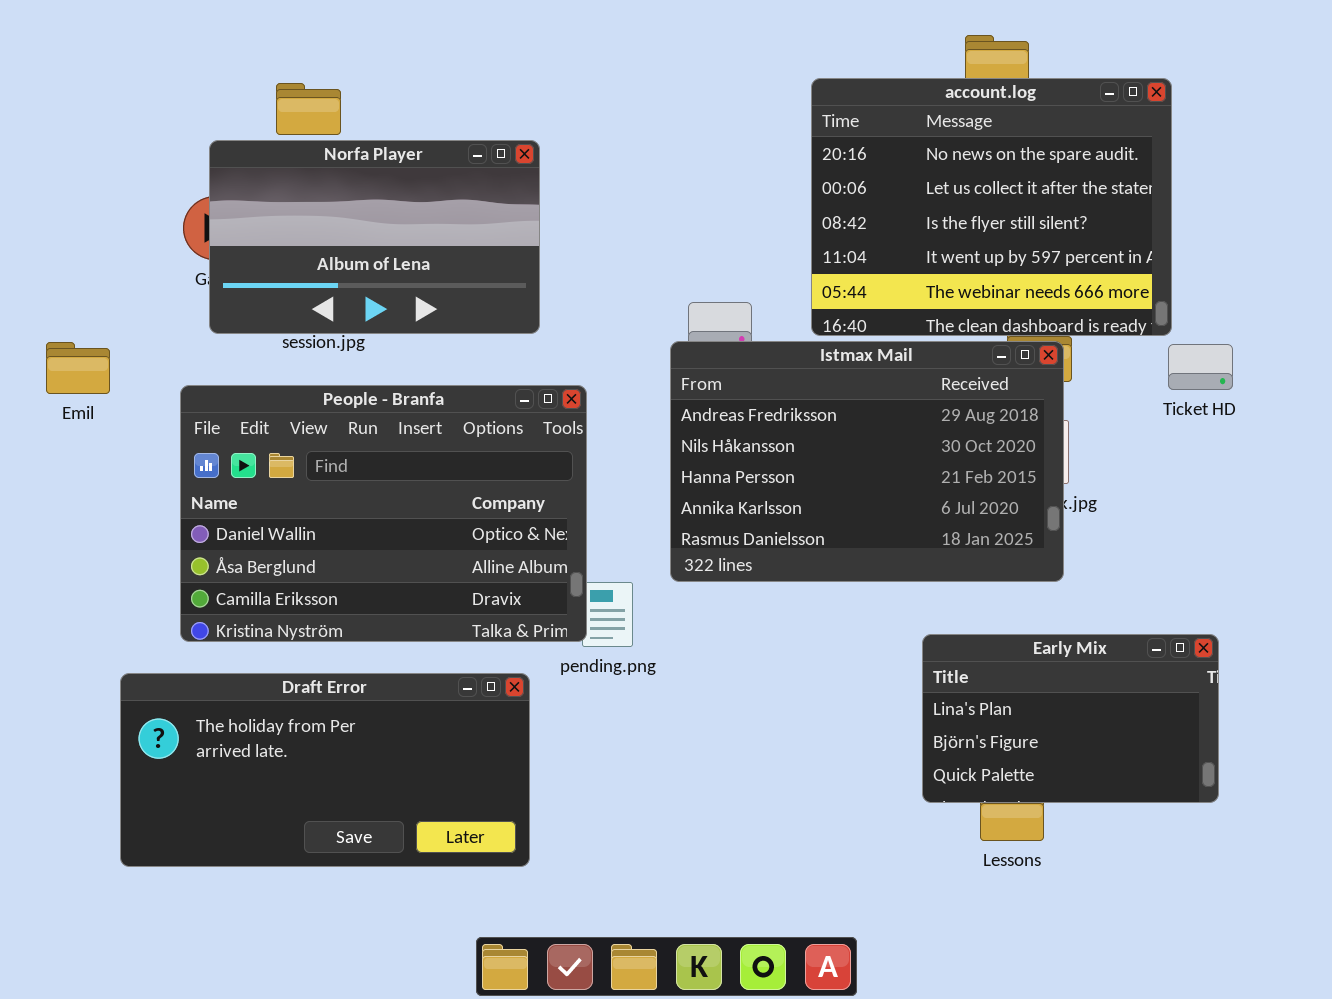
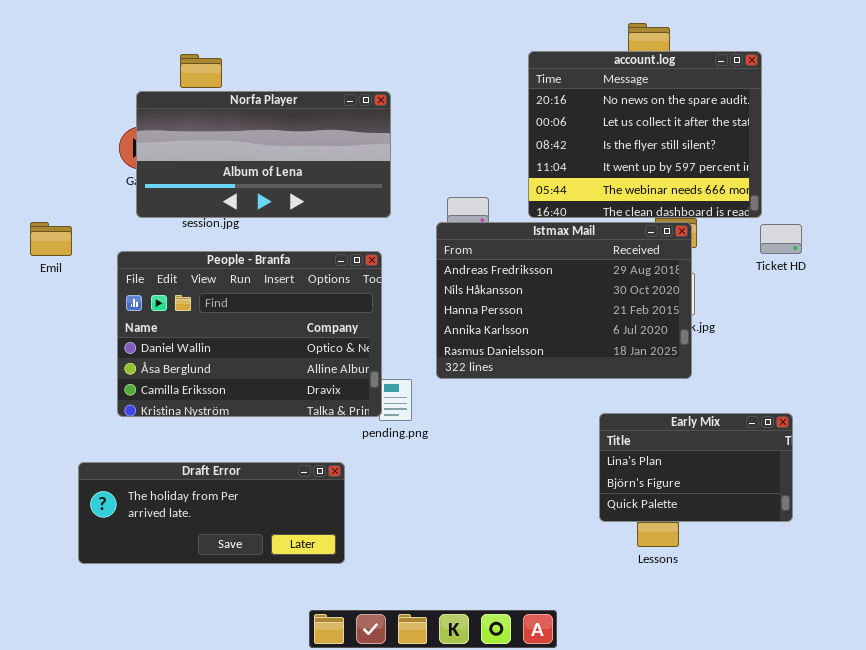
Norfa Player: [209,140,540,334] -> [136,91,391,218], resized
Draft Error: [120,673,530,867] -> [78,462,345,564], resized

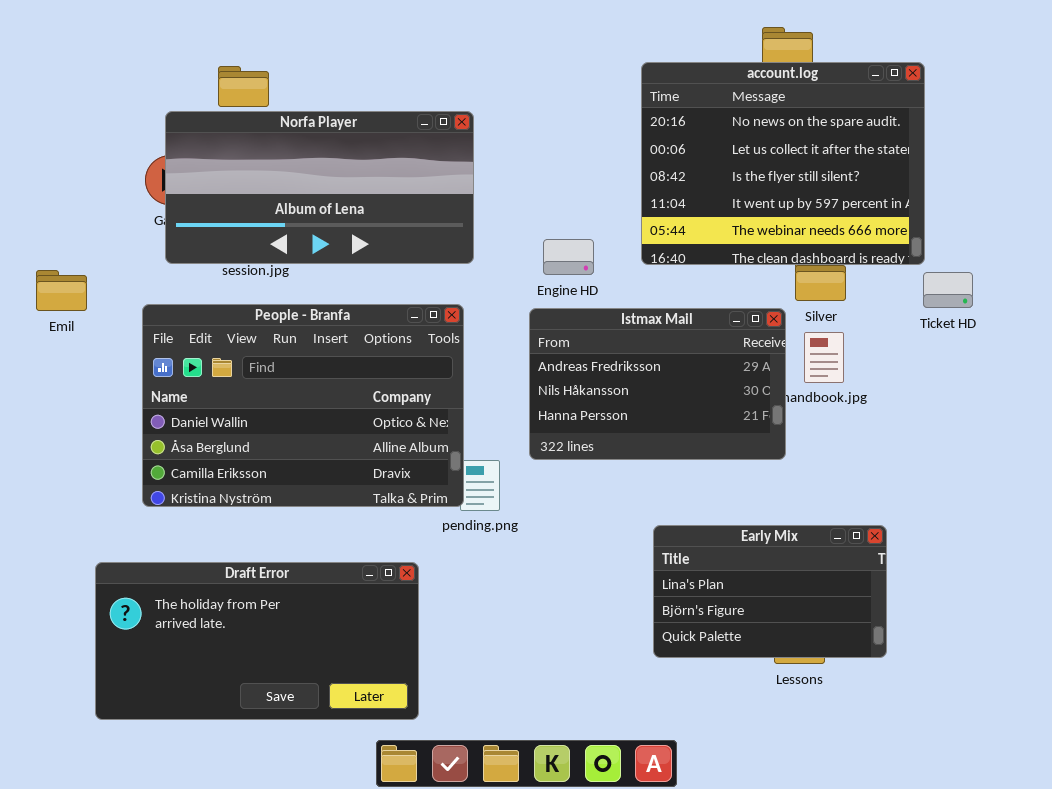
Istmax Mail: [436,222,692,379] -> [529,308,786,460], resized
Early Mix: [599,413,793,522] -> [653,525,887,658], moved
Draft Error: [78,462,345,564] -> [95,562,419,720], resized

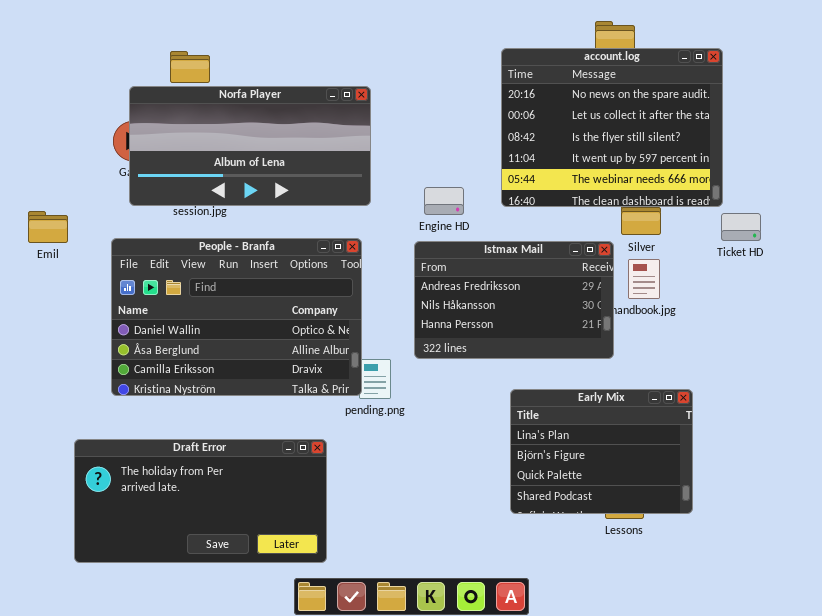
Early Mix: [653,525,887,658] -> [510,389,693,514], resized

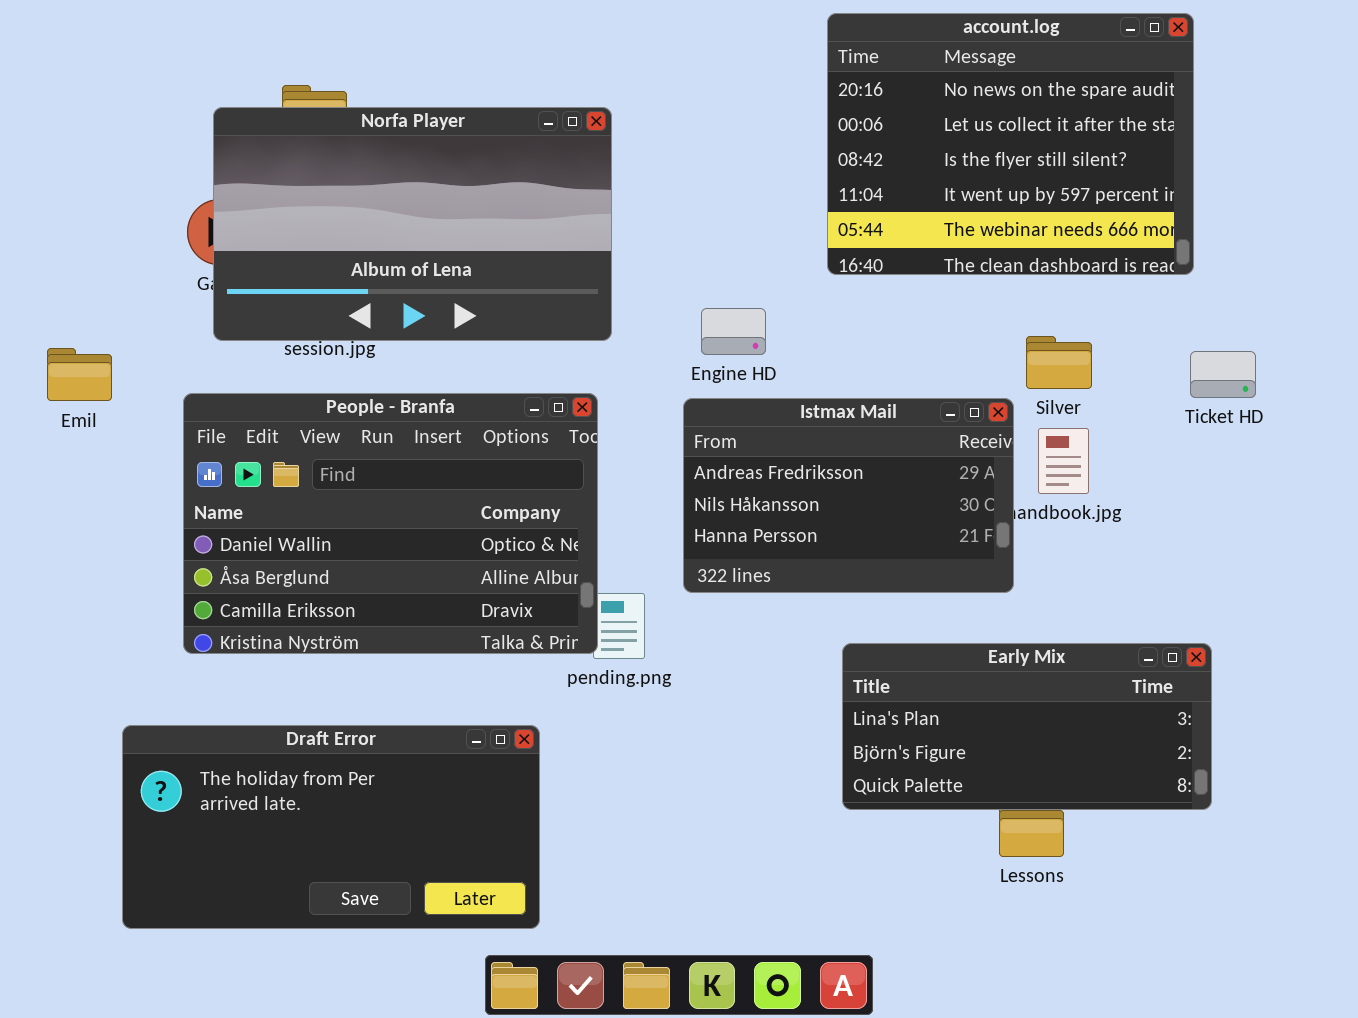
account.log: [501,48,723,207] -> [827,13,1194,275], moved
Norfa Player: [129,86,371,206] -> [213,107,612,341], resized
Early Mix: [510,389,693,514] -> [842,643,1212,810], resized

